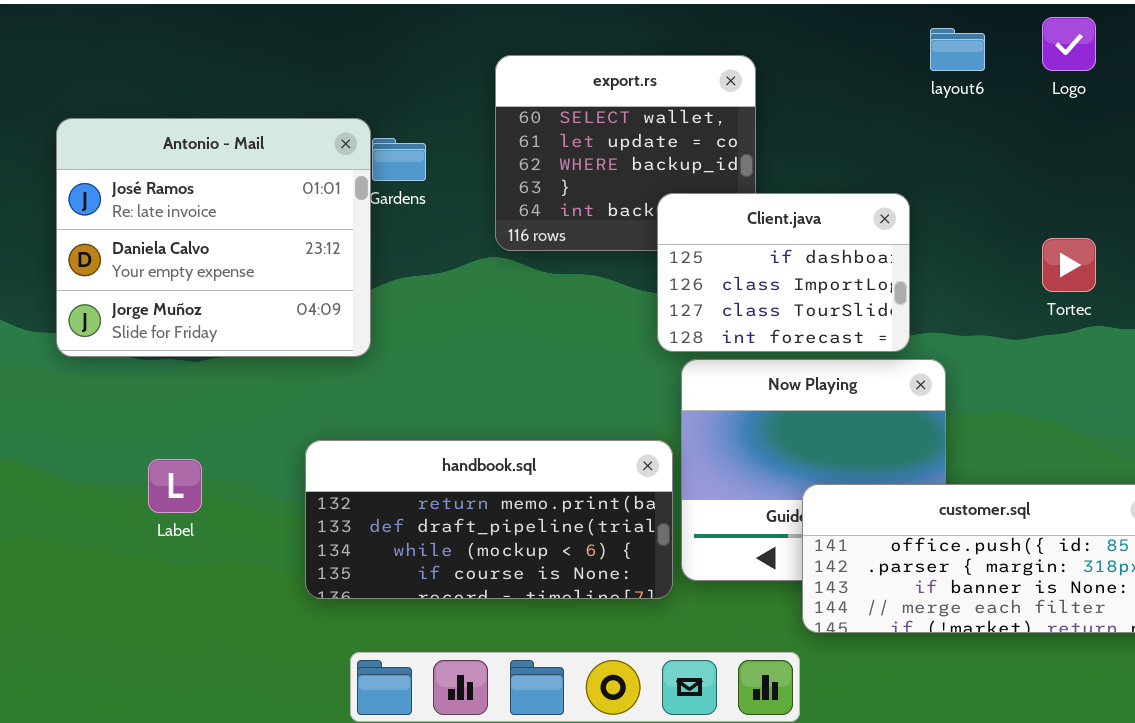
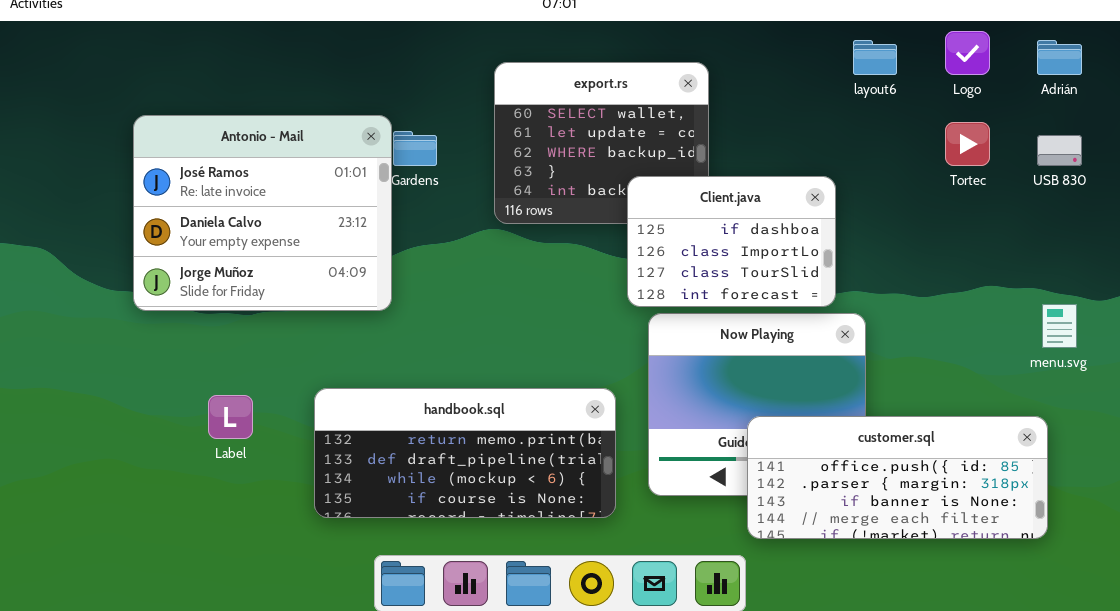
Tortec: [1042,238,1096,292] -> [945,122,990,166], moved
handbook.sql: [305,440,673,599] -> [314,388,616,518], moved

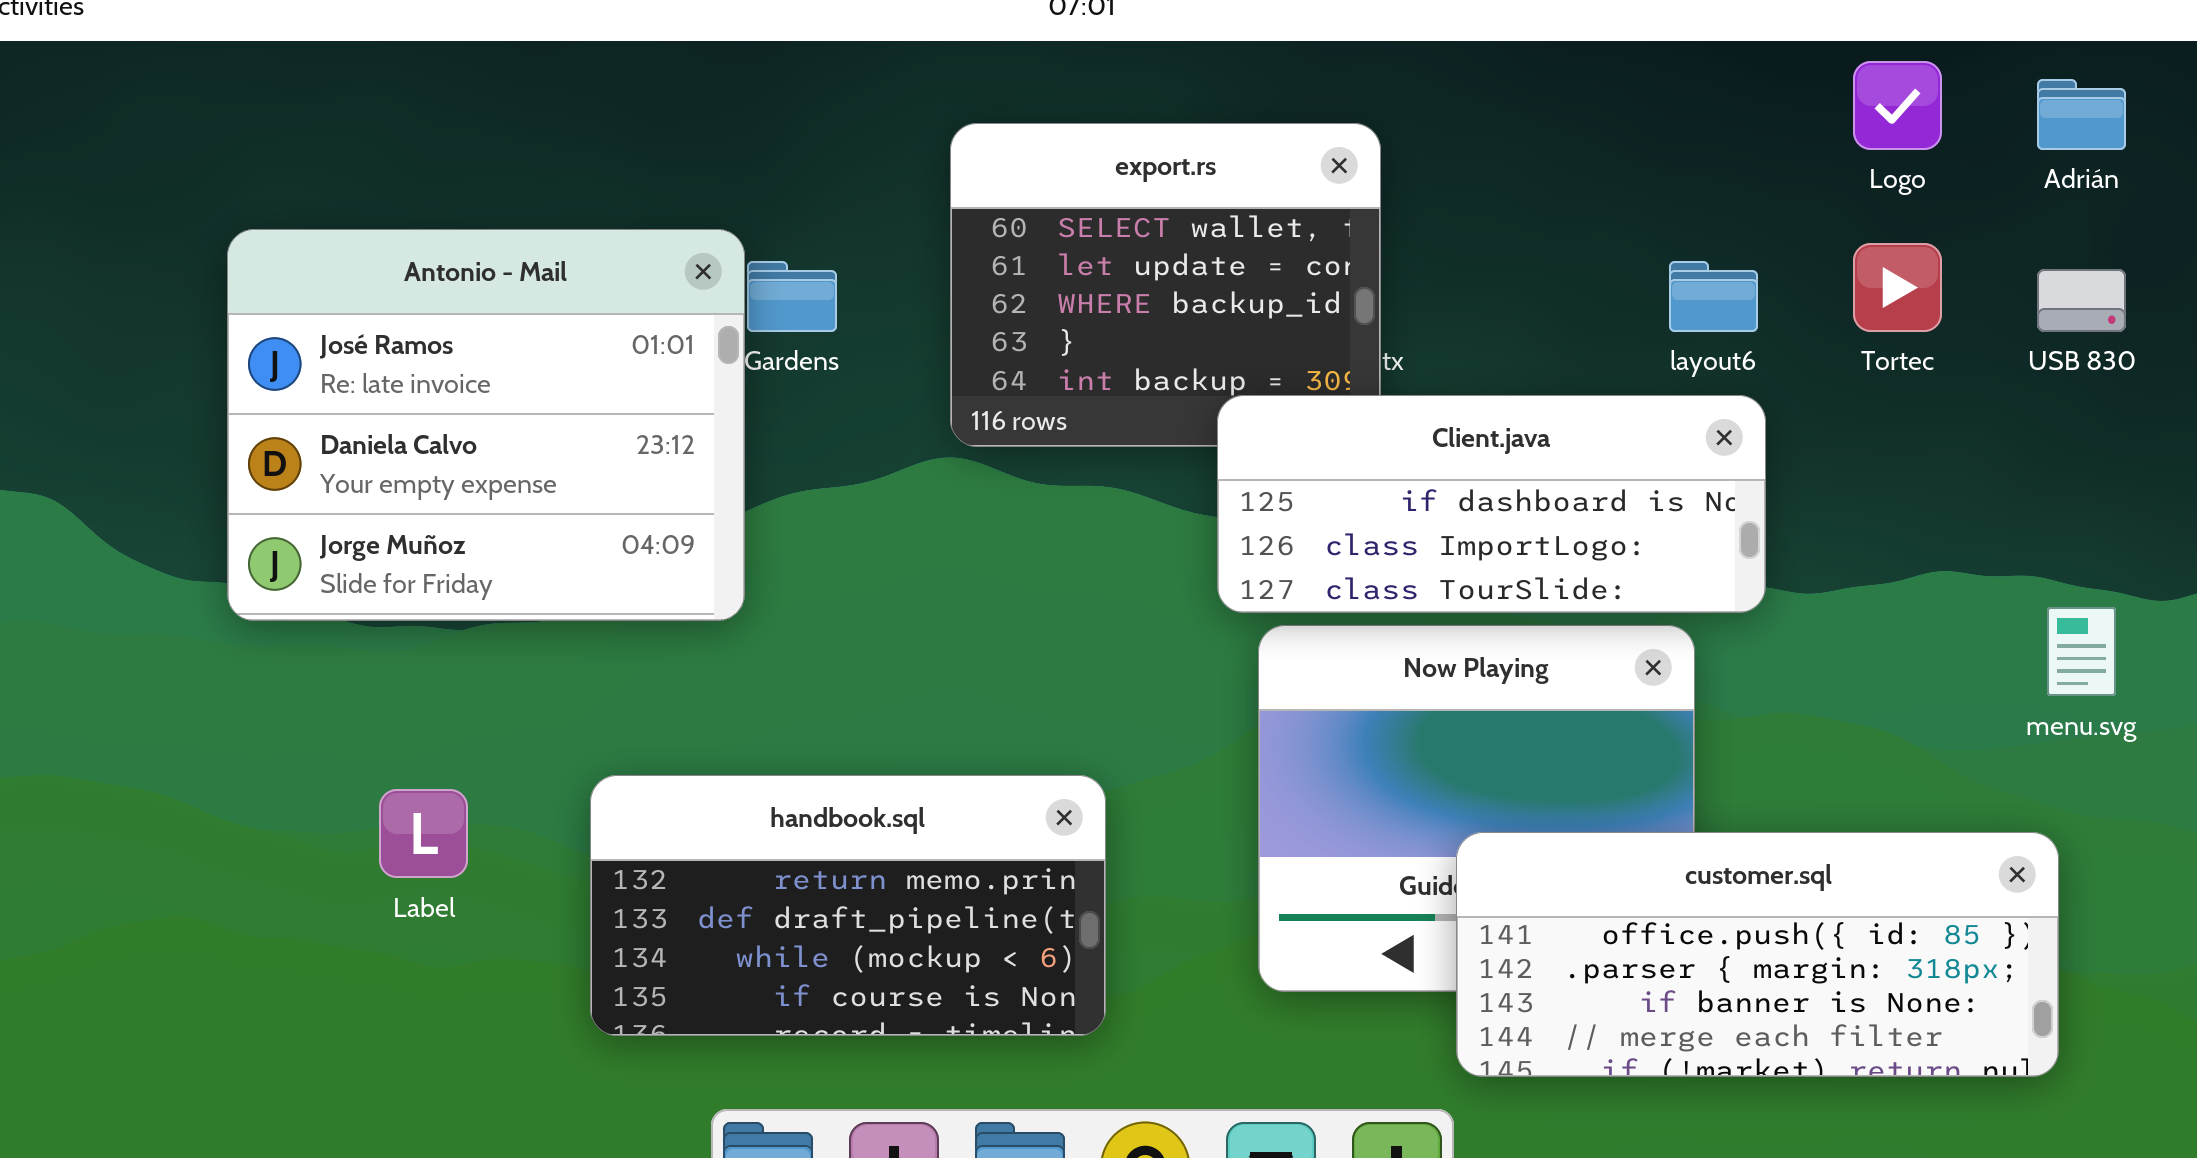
layout6: [853,40,897,75] -> [1669,261,1758,332], moved
Client.java: [627,176,836,307] -> [1217,395,1766,613], resized
handbook.sql: [314,388,616,518] -> [590,775,1106,1036], resized

